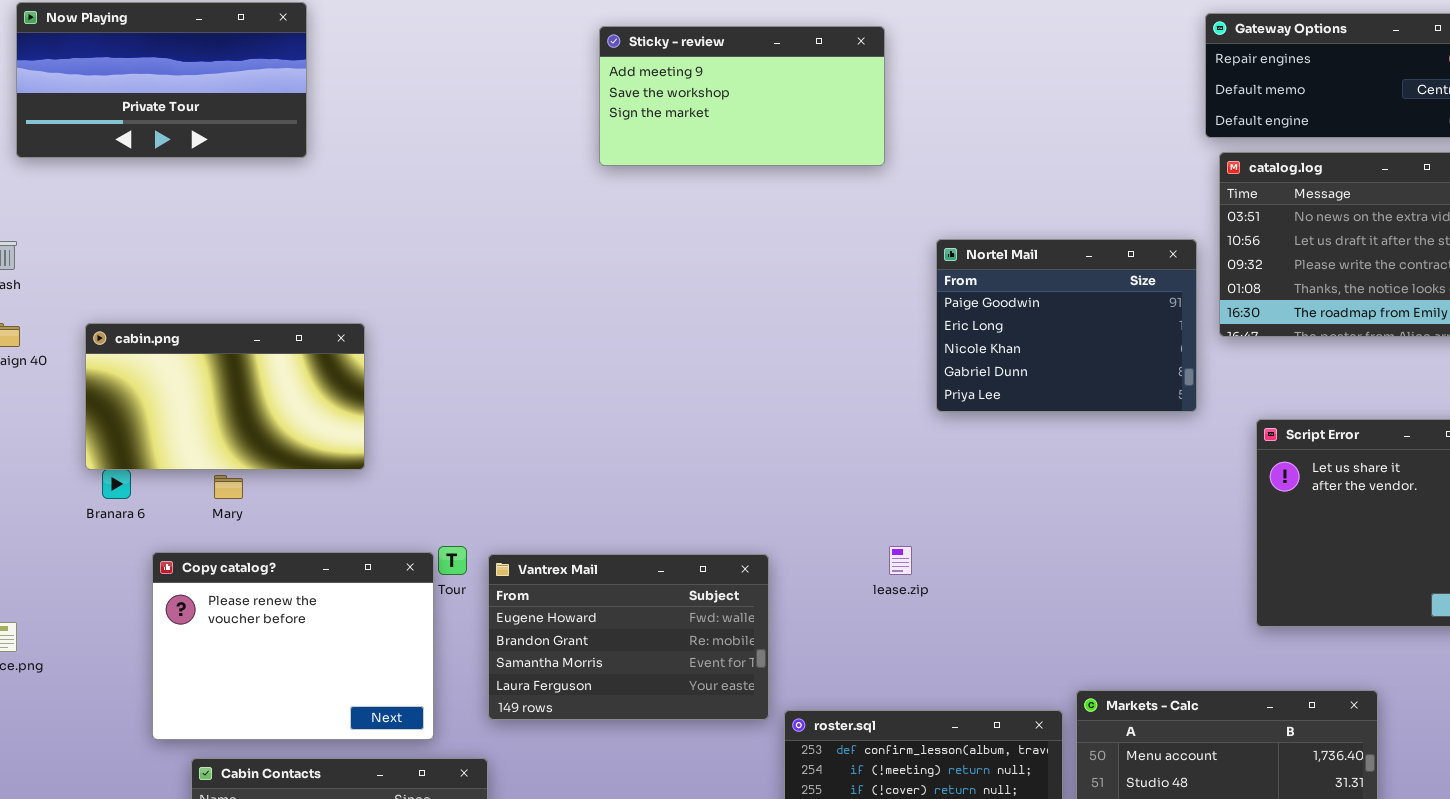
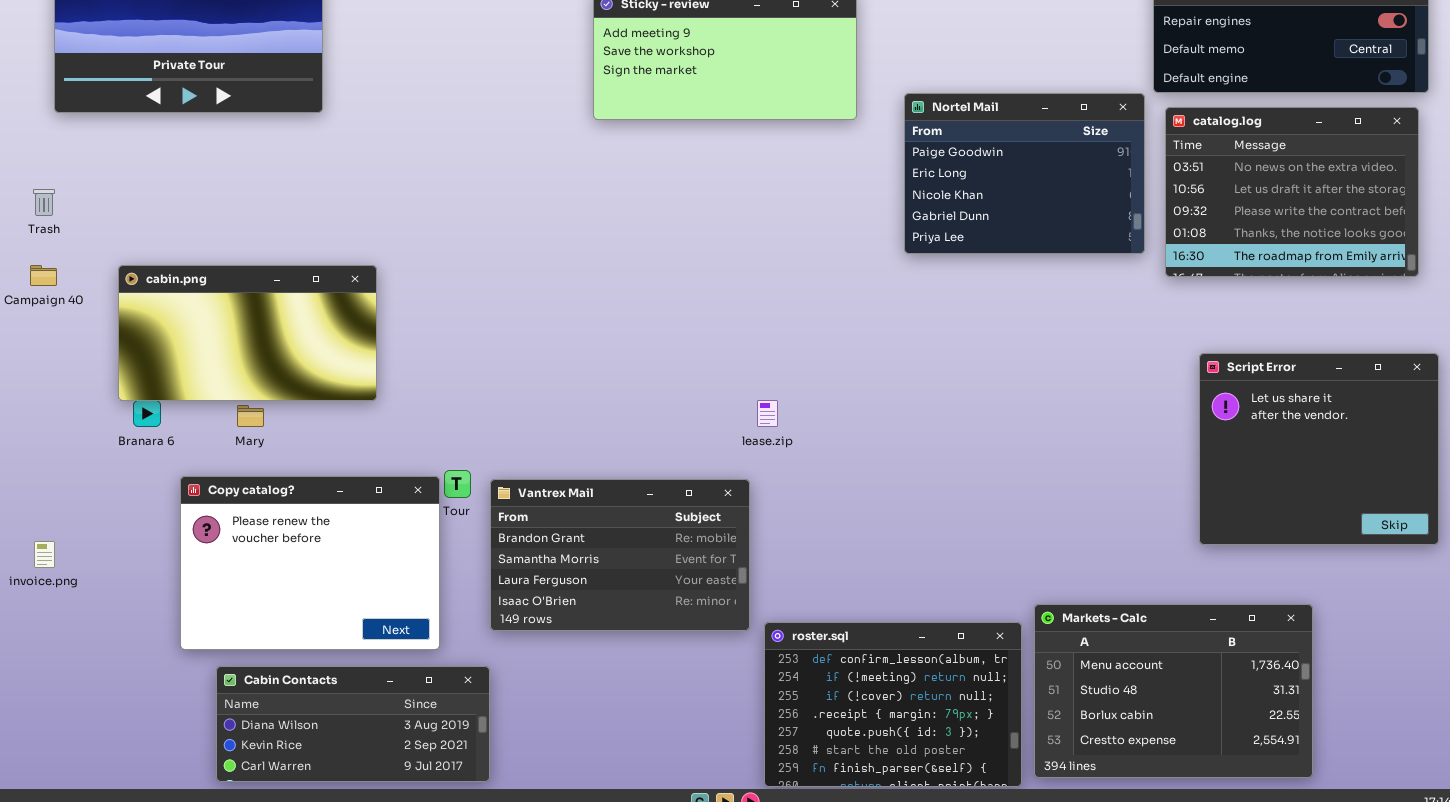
Nortel Mail: [936,239,1197,412] -> [904,93,1145,254], moved
lease.zip: [889,546,912,575] -> [757,400,778,427], moved
Vantrex Mail: [488,554,769,720] -> [490,479,750,631], scrolled down 1 row

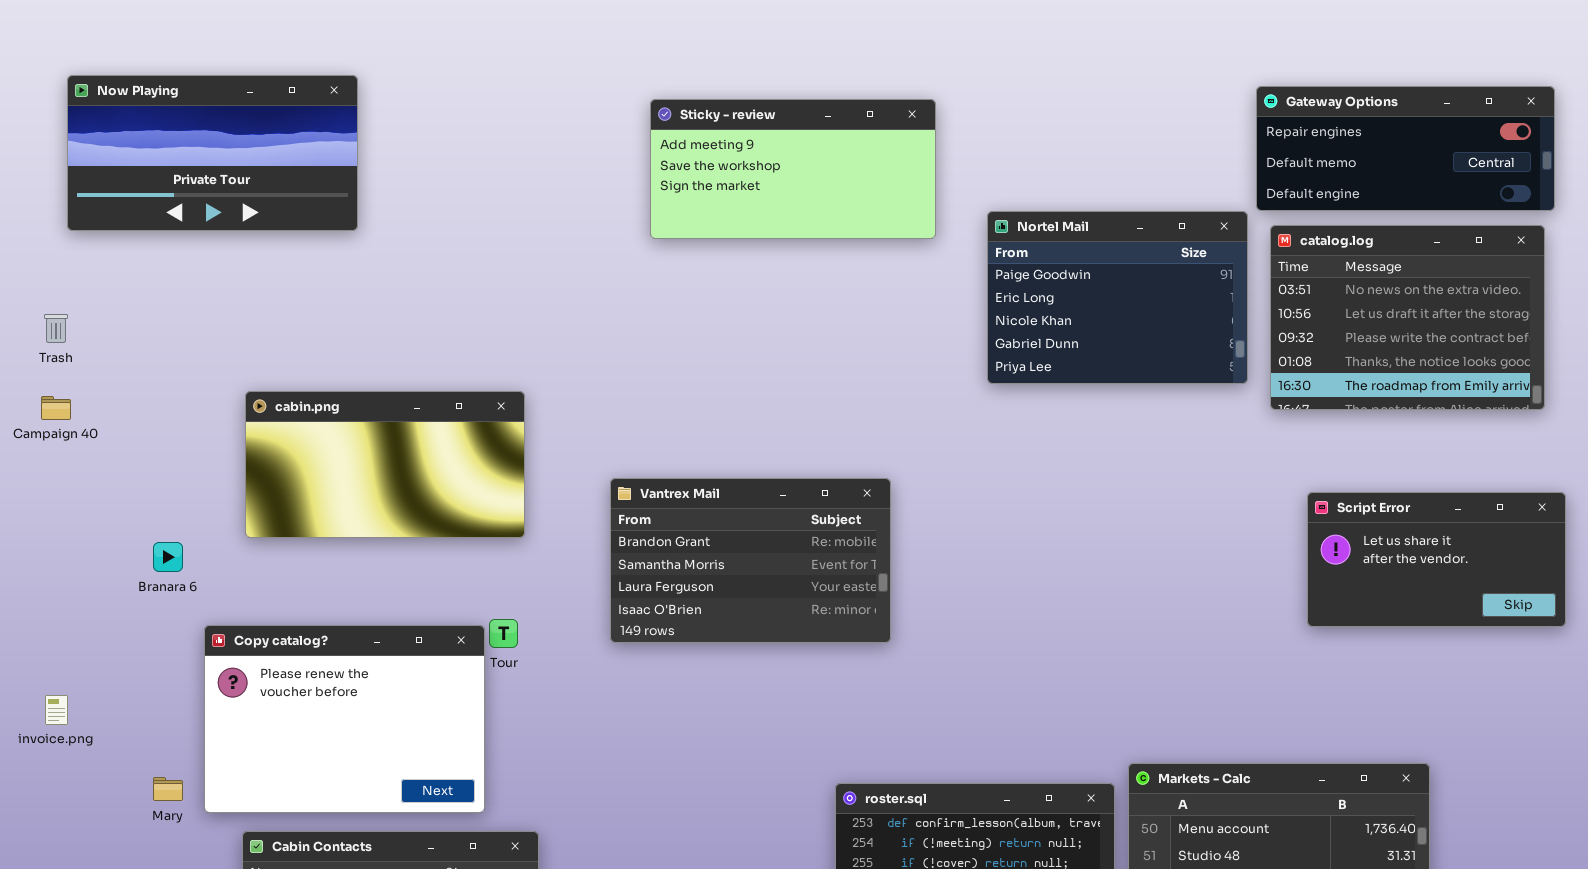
cabin.png: [118,265,377,401] -> [245,391,525,538], moved
Script Error: [1199,353,1439,545] -> [1307,492,1566,627], resized
Mary: [237,405,264,427] -> [153,777,183,801], moved
Vantrex Mail: [490,479,750,631] -> [610,478,891,643], moved

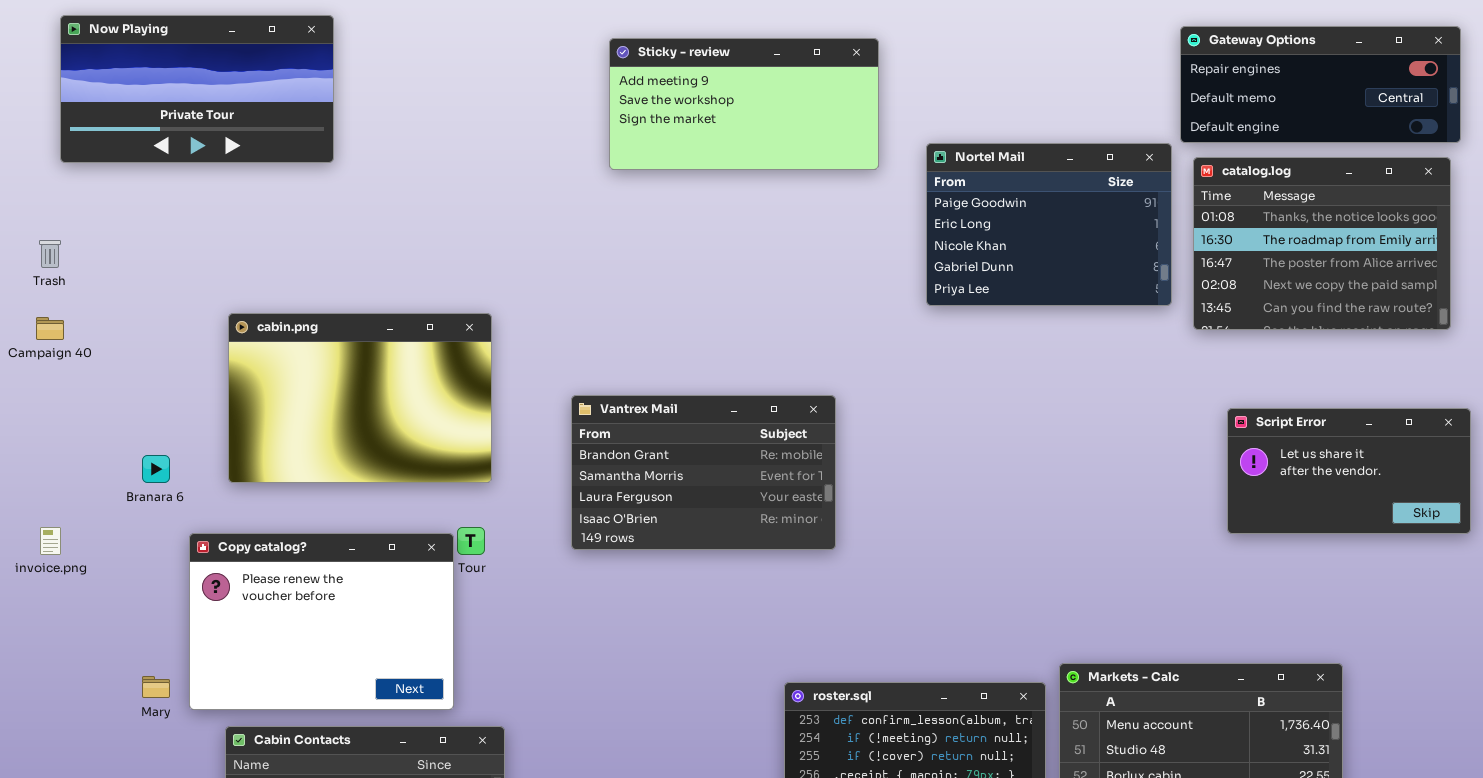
catalog.log: [1270,225,1545,410] -> [1193,157,1451,330], scrolled down 3 rows
cabin.png: [245,391,525,538] -> [228,313,492,483], resized
invoice.png: [45,695,68,725] -> [40,527,61,555], moved

